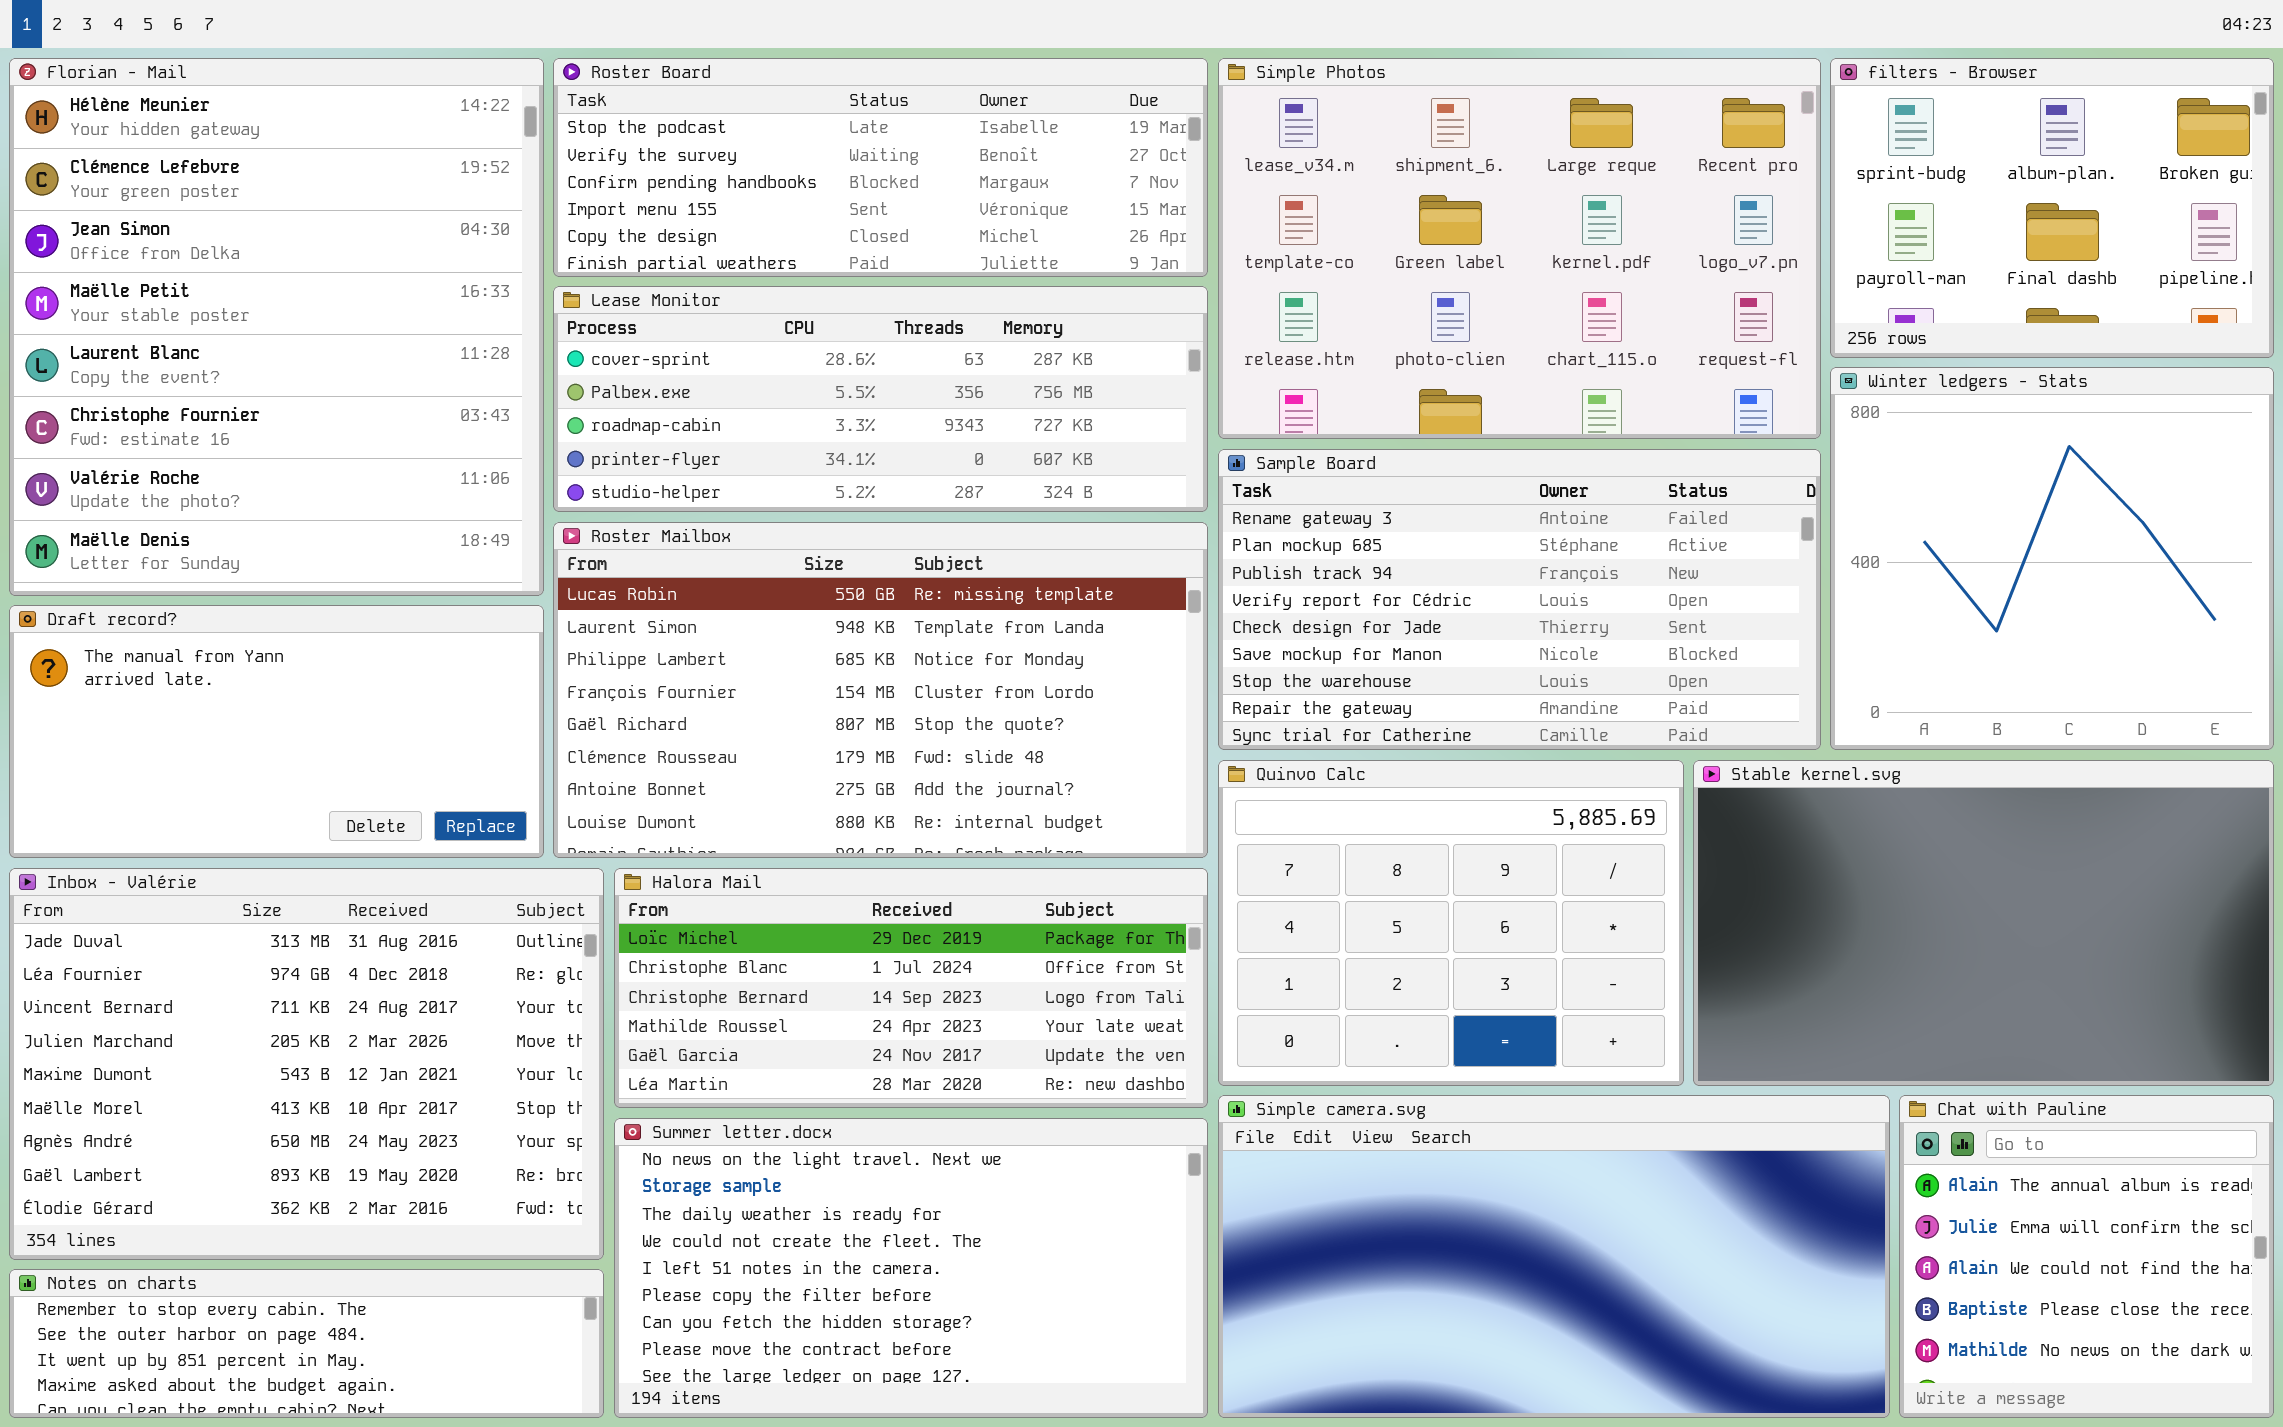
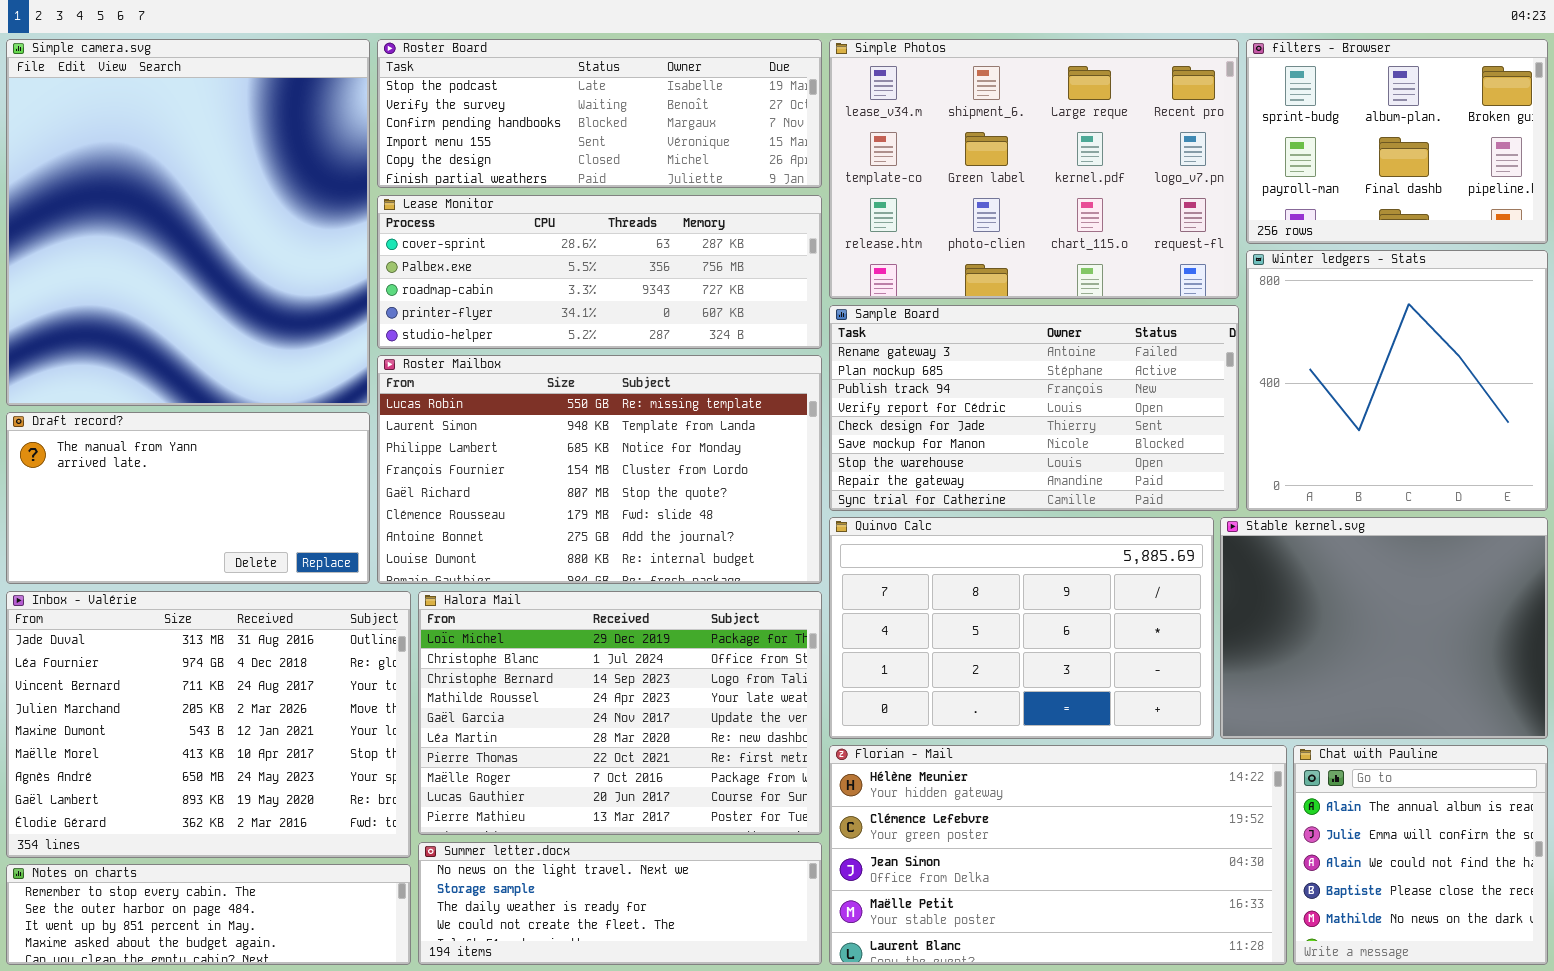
Florian - Mail: [9,58,544,596] -> [829,745,1287,965], moved, resized
Quinvo Calc: [1218,760,1684,1086] -> [829,517,1214,739], resized
Stable kernel.svg: [1693,760,2274,1086] -> [1220,517,1548,739], resized
Halora Mail: [614,868,1208,1108] -> [418,591,822,835], resized
Simple camera.svg: [1218,1095,1890,1418] -> [6,39,370,406], moved, resized
Summer letter.docx: [614,1118,1208,1418] -> [418,842,822,965], resized

